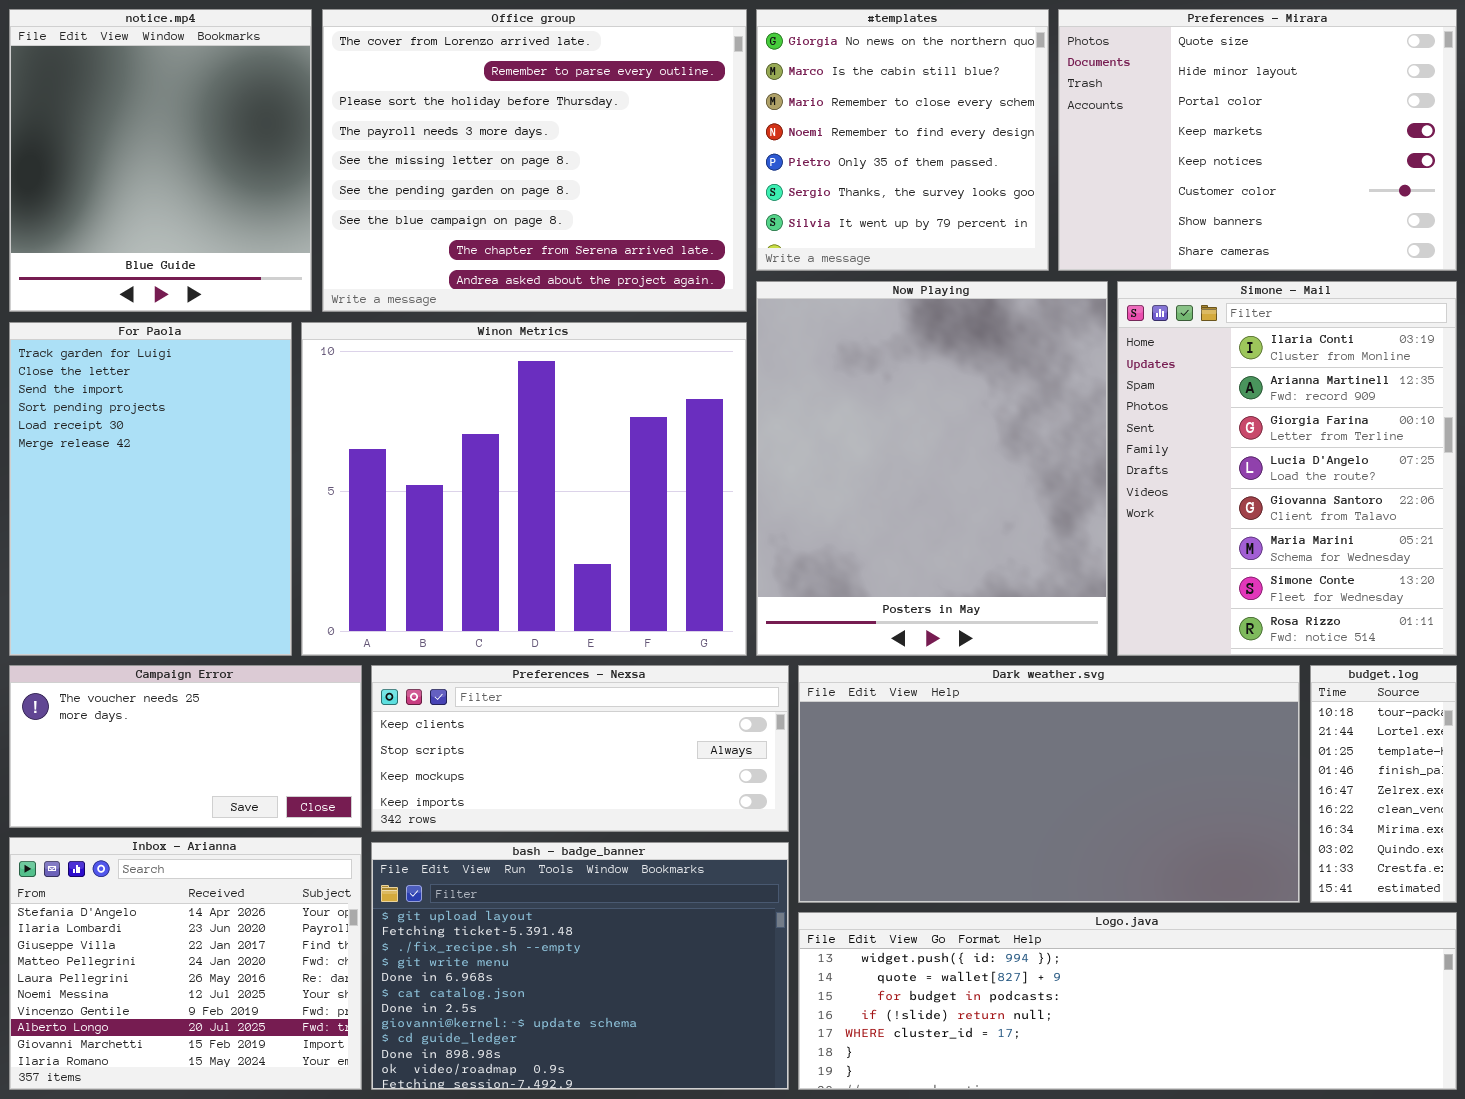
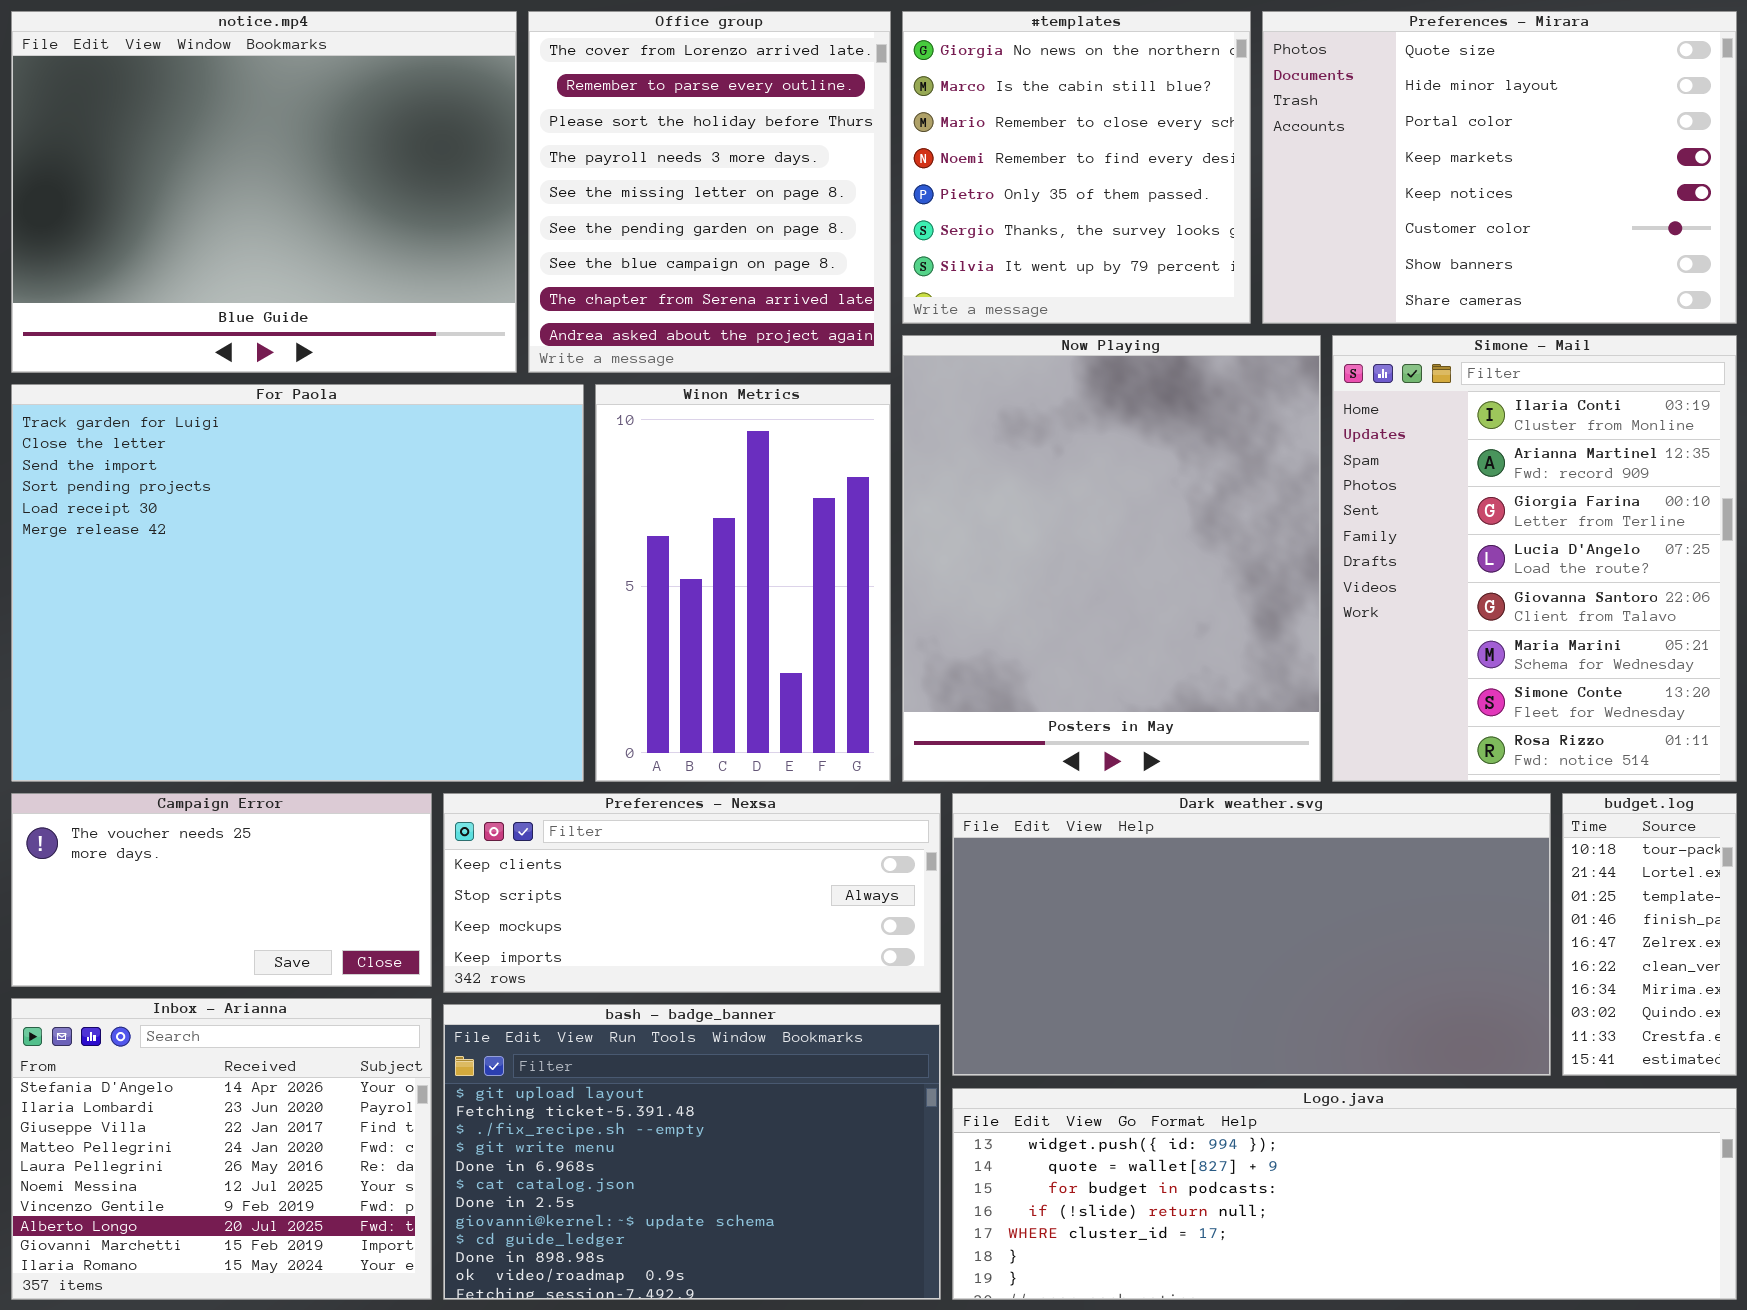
notice.mp4: [9,9,312,312] -> [11,11,517,373], resized
Office group: [322,9,747,312] -> [528,11,891,373], resized
For Paola: [9,322,292,656] -> [11,384,584,782], resized
Winon Metrics: [301,322,747,656] -> [595,384,891,782], resized

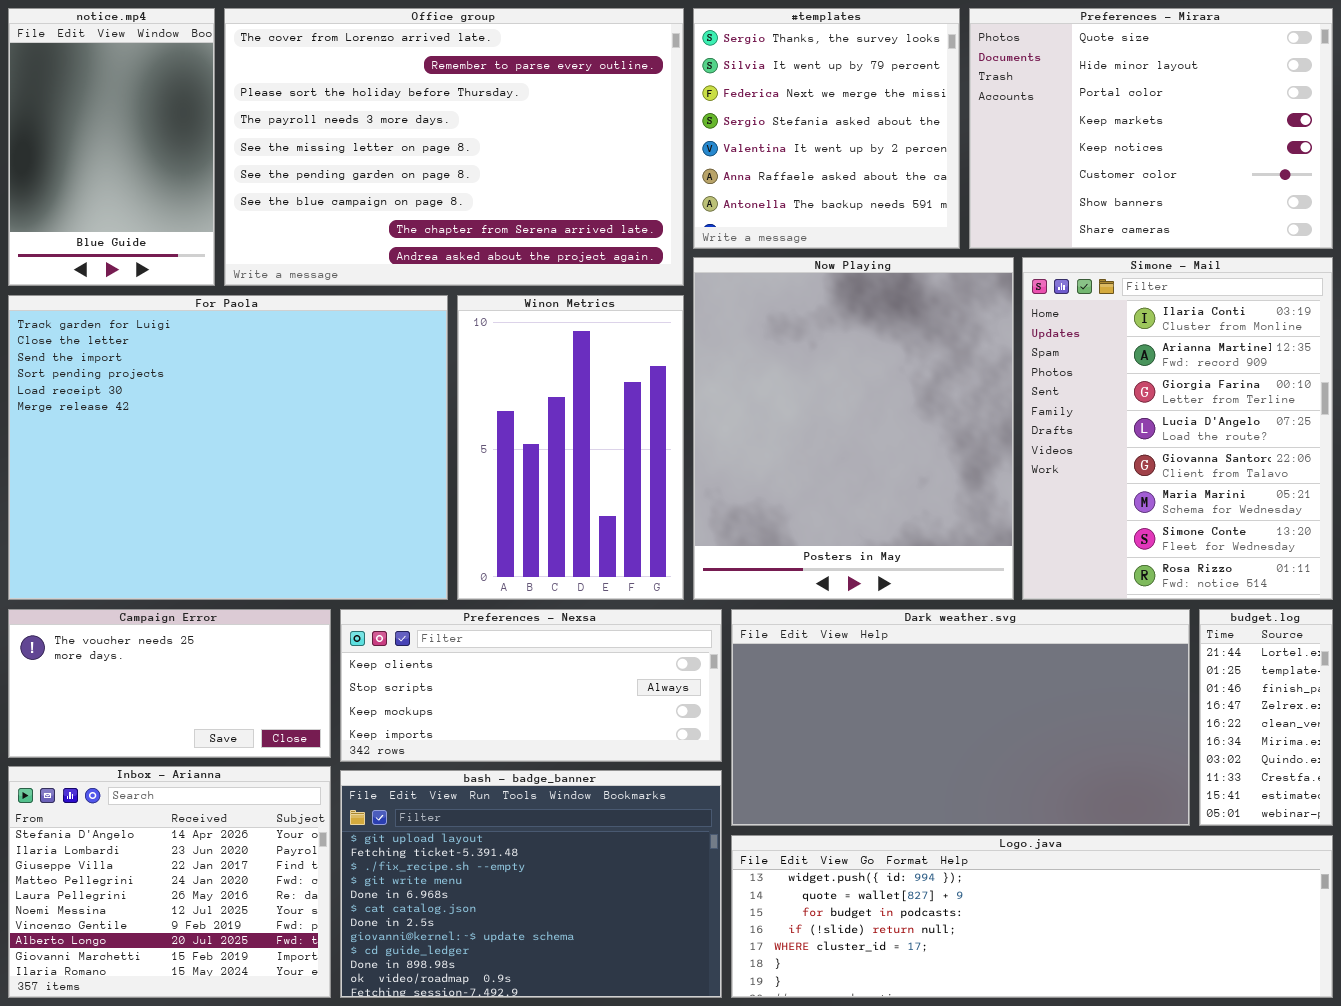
notice.mp4: [11,11,517,373] -> [8,8,215,286], resized
Office group: [528,11,891,373] -> [224,8,684,286], resized
#templates: [902,11,1251,324] -> [693,8,960,249], scrolled down 5 rows
budget.log: [1562,793,1737,1076] -> [1199,609,1333,826], scrolled down 1 row

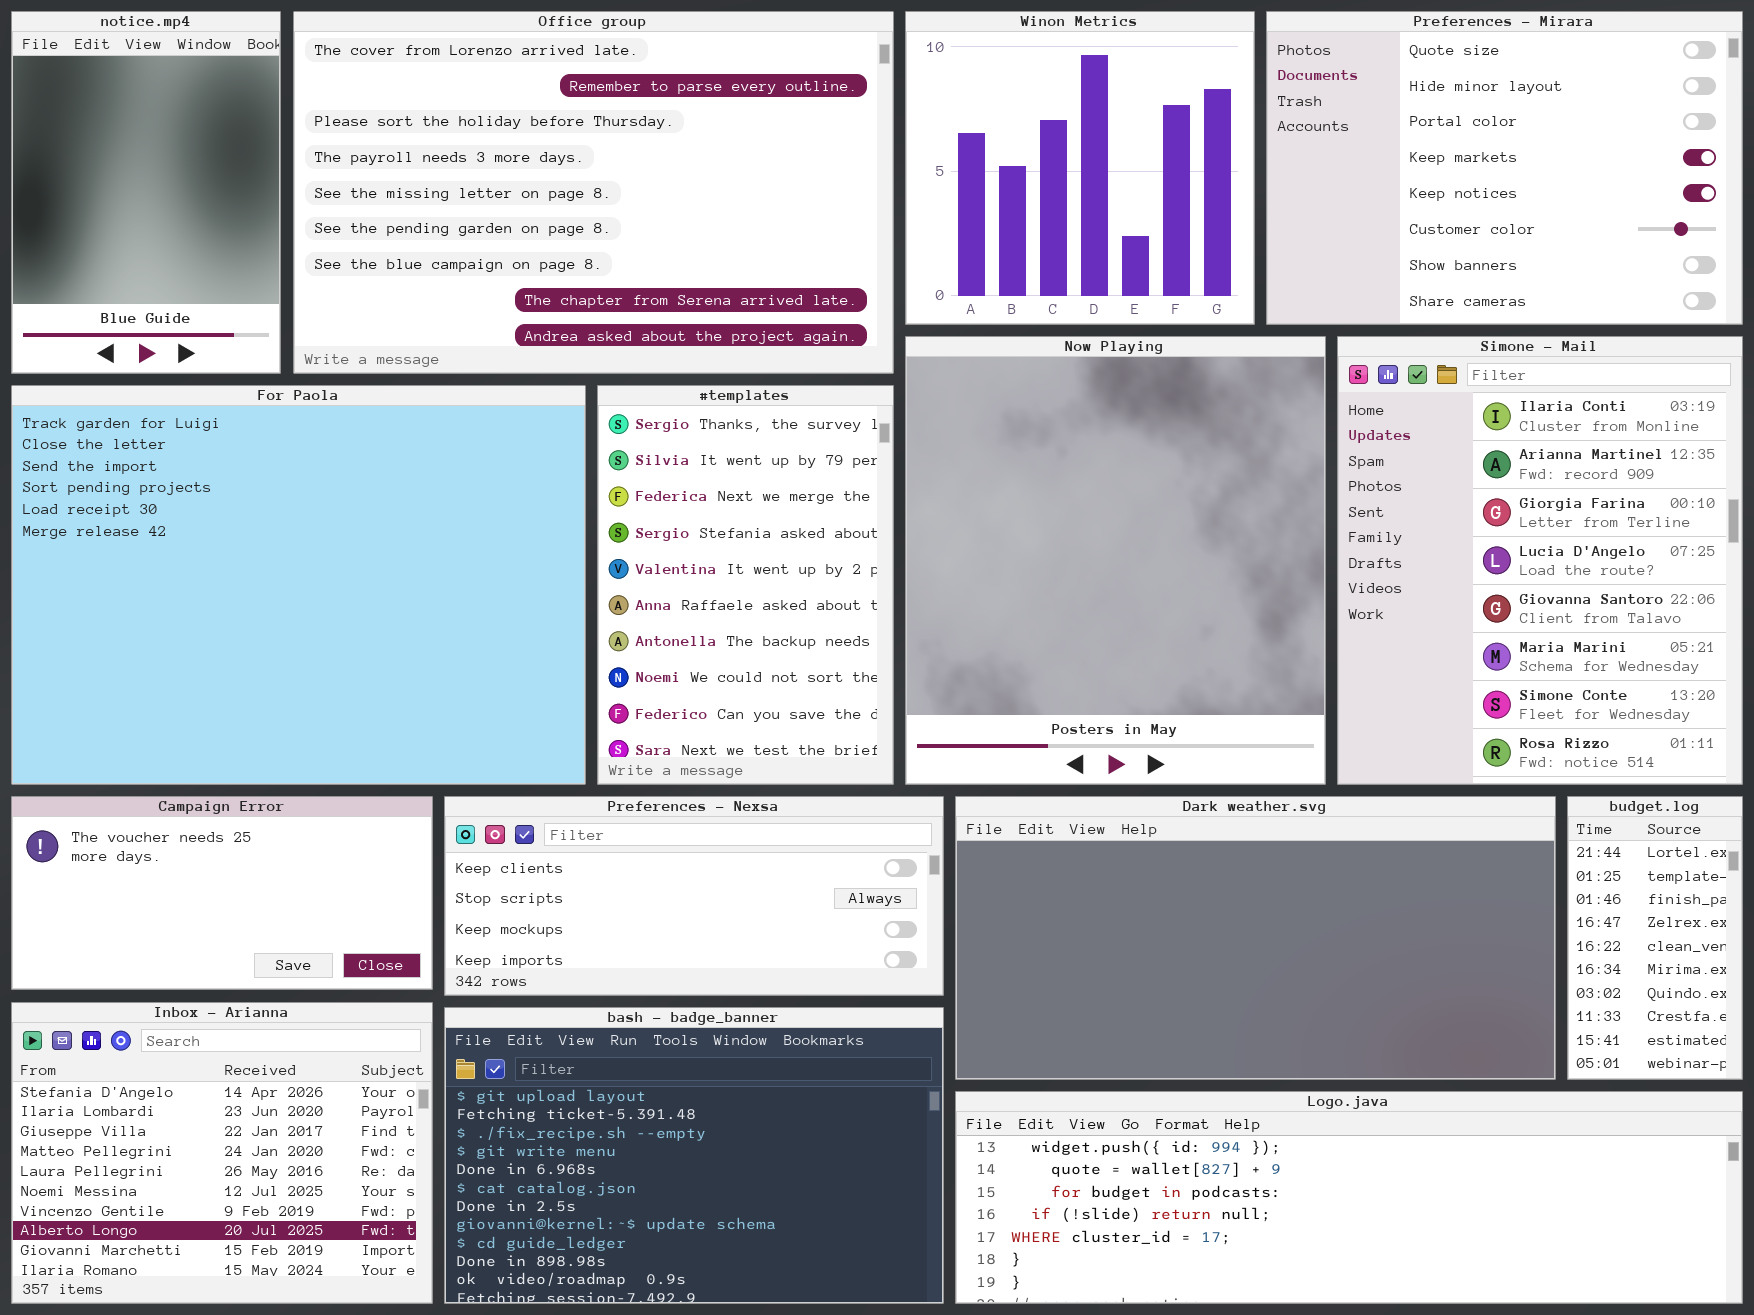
#templates: [693,8,960,249] -> [597,385,894,785], moved, resized
Winon Metrics: [457,295,684,600] -> [905,11,1255,325], moved, resized

